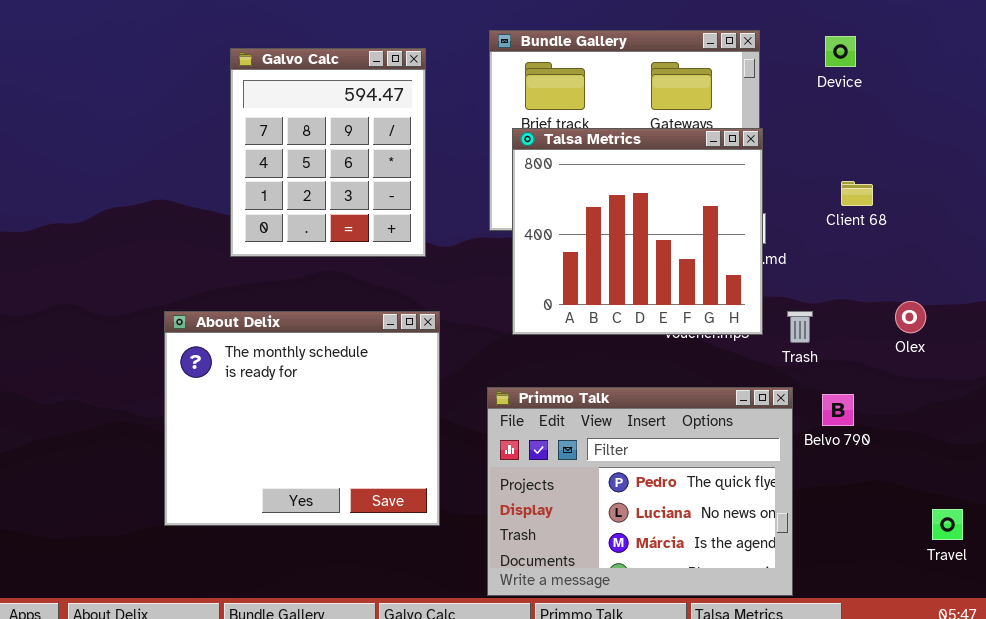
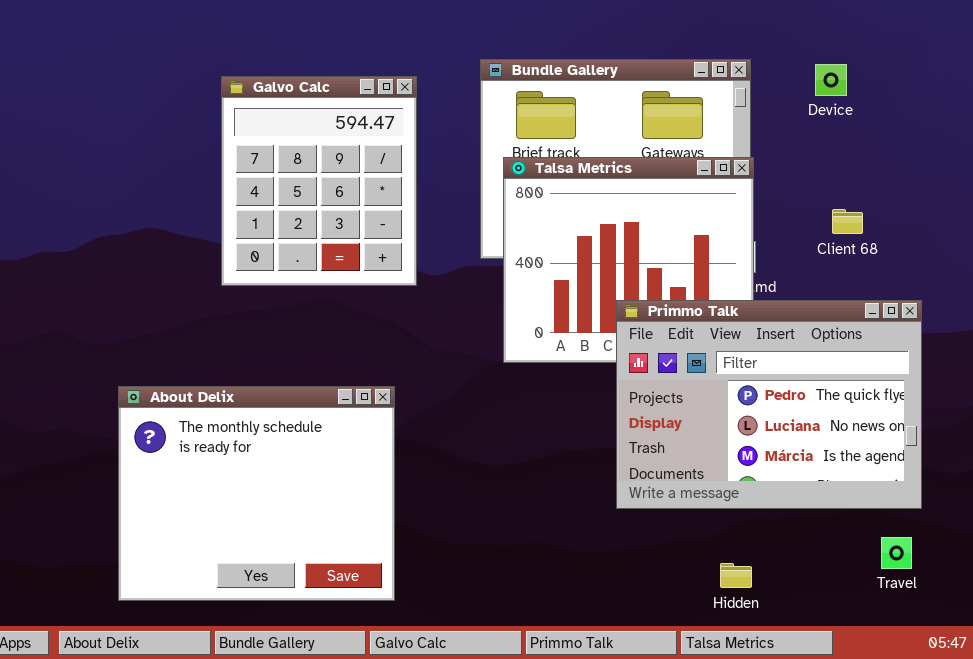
About Delix: [164,311,440,526] -> [118,386,395,601], moved
Primmo Talk: [487,387,793,596] -> [616,300,922,509], moved
Travel: [932,509,963,540] -> [881,537,912,569], moved

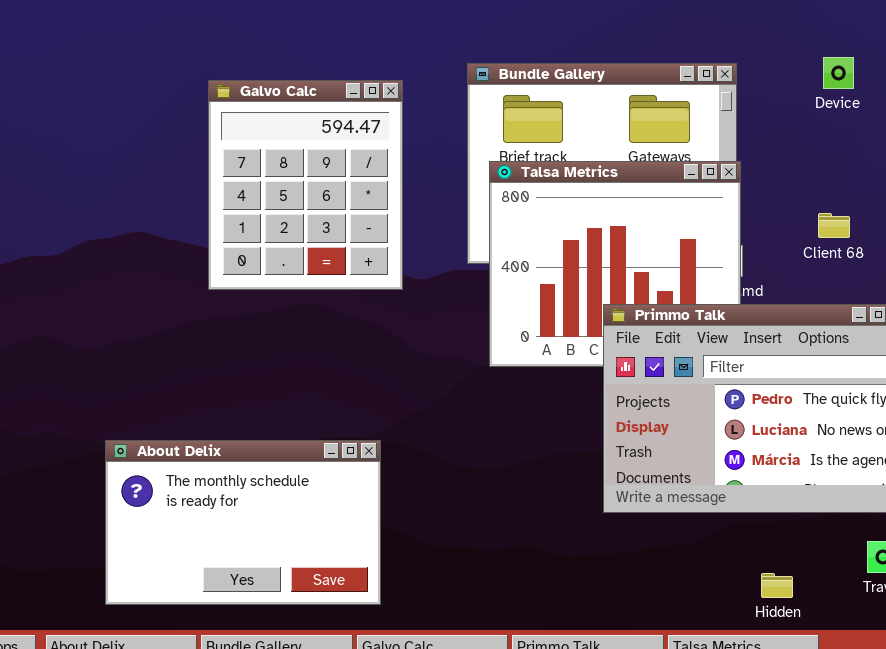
Device: [815,64,847,96] -> [823,57,854,89], moved
About Delix: [118,386,395,601] -> [105,440,381,605], resized
Hidden: [720,563,752,588] -> [761,573,793,598], moved

